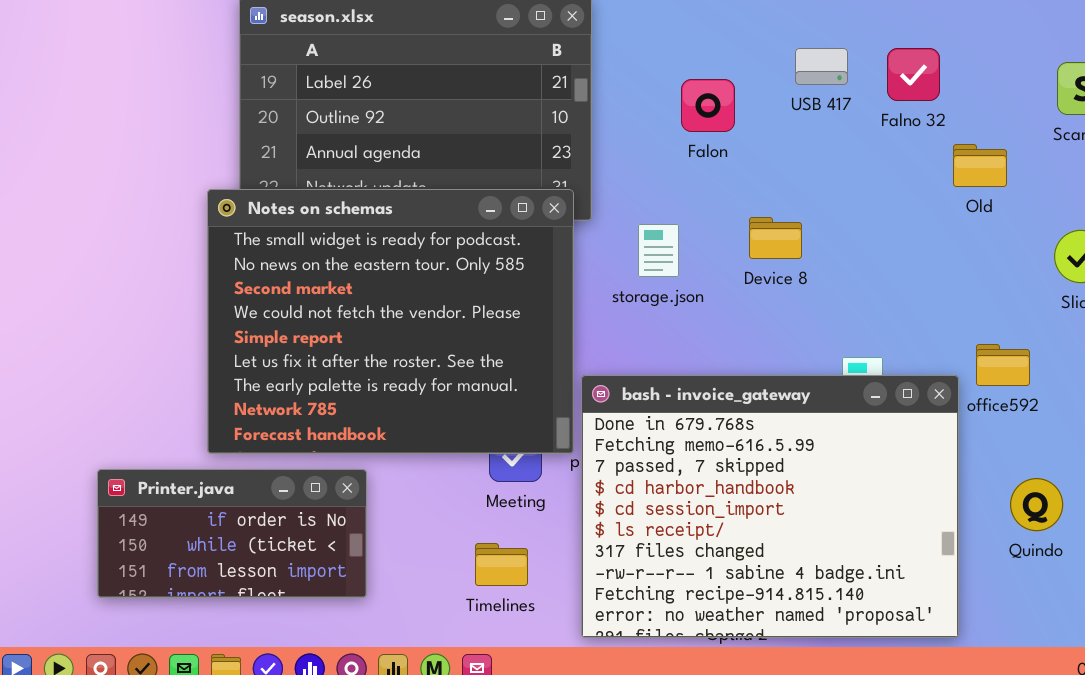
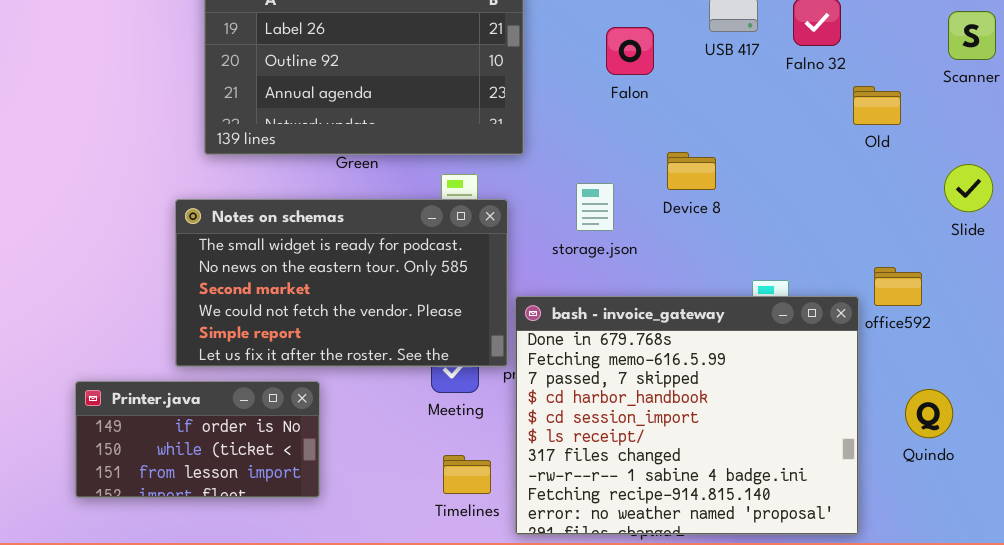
Notes on schemas: [207,189,574,454] -> [175,199,508,367], resized
storage.json: [638,224,679,277] -> [576,183,614,231], moved
Timelines: [475,543,528,586] -> [443,455,491,494], moved

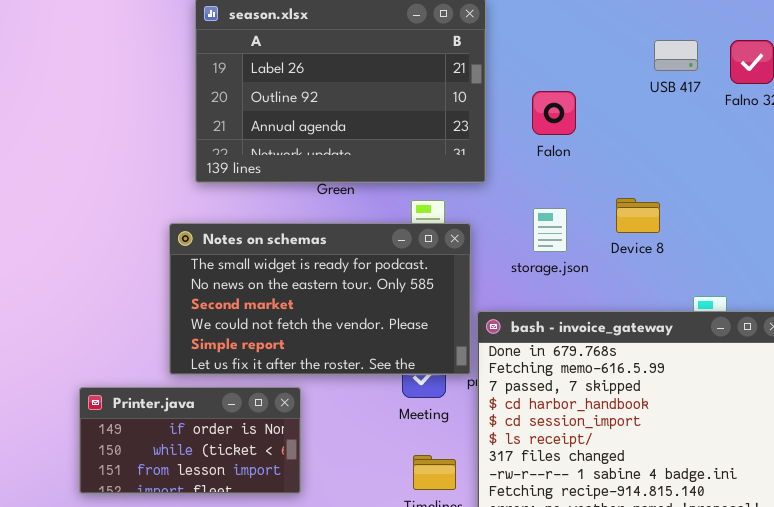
Falon: [606,27,654,75] -> [532,91,576,135], moved
Device 8: [667,152,716,190] -> [616,198,660,233], moved

